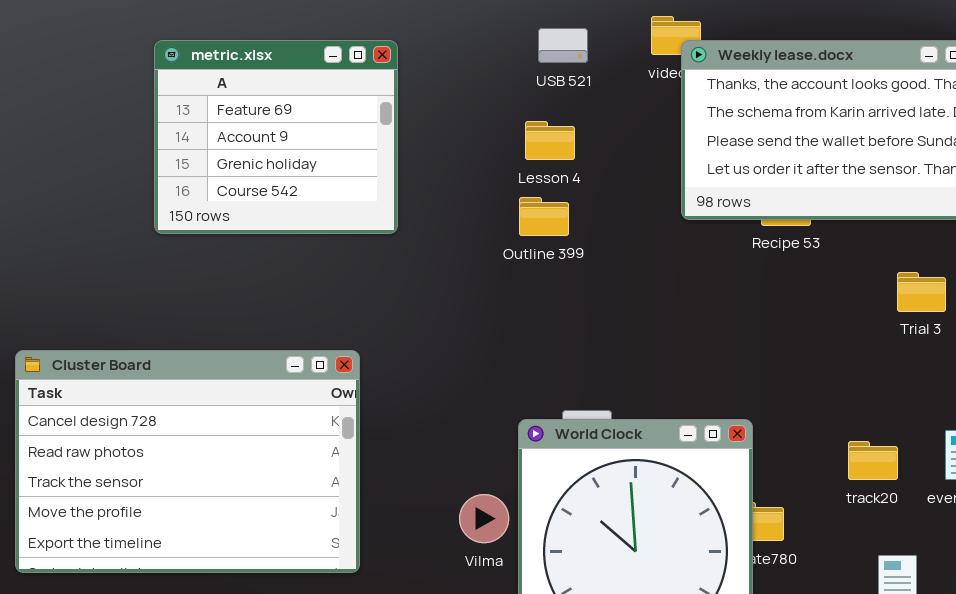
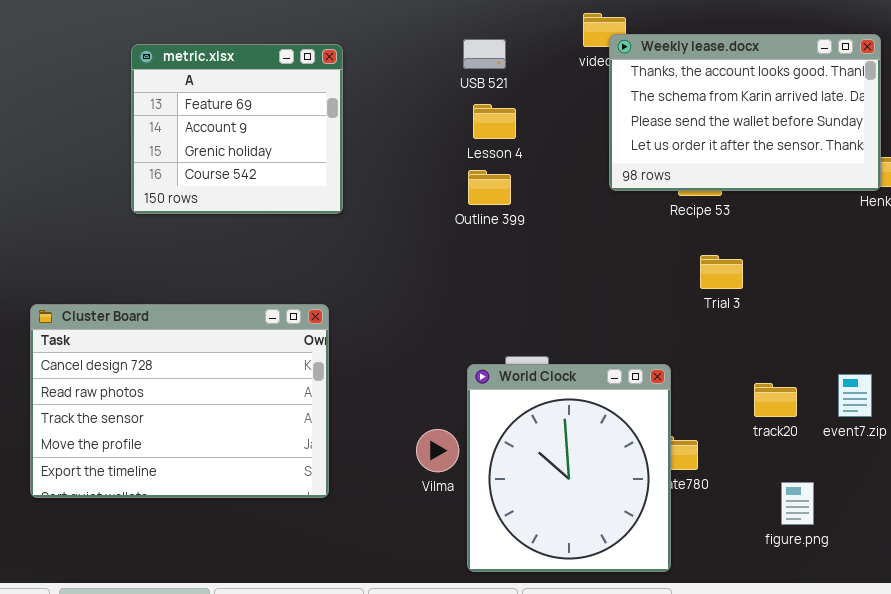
USB 521: [538,28,588,63] -> [463,39,506,69], moved
metric.xlsx: [154,40,398,234] -> [131,44,343,214], moved
Trial 3: [897,272,946,312] -> [700,255,743,289], moved

